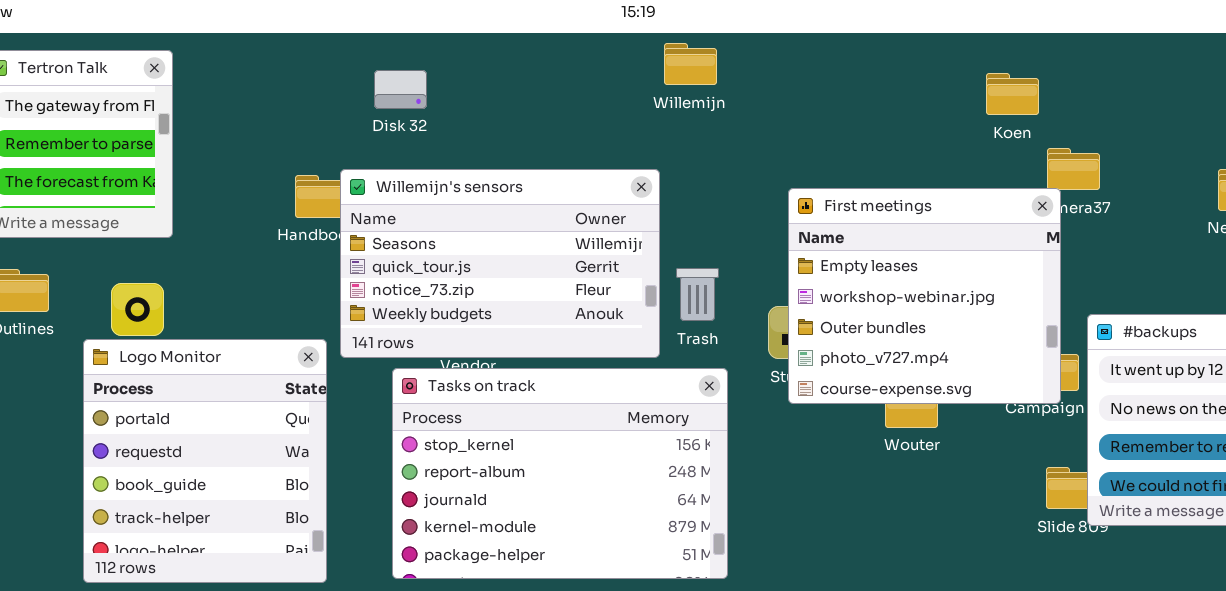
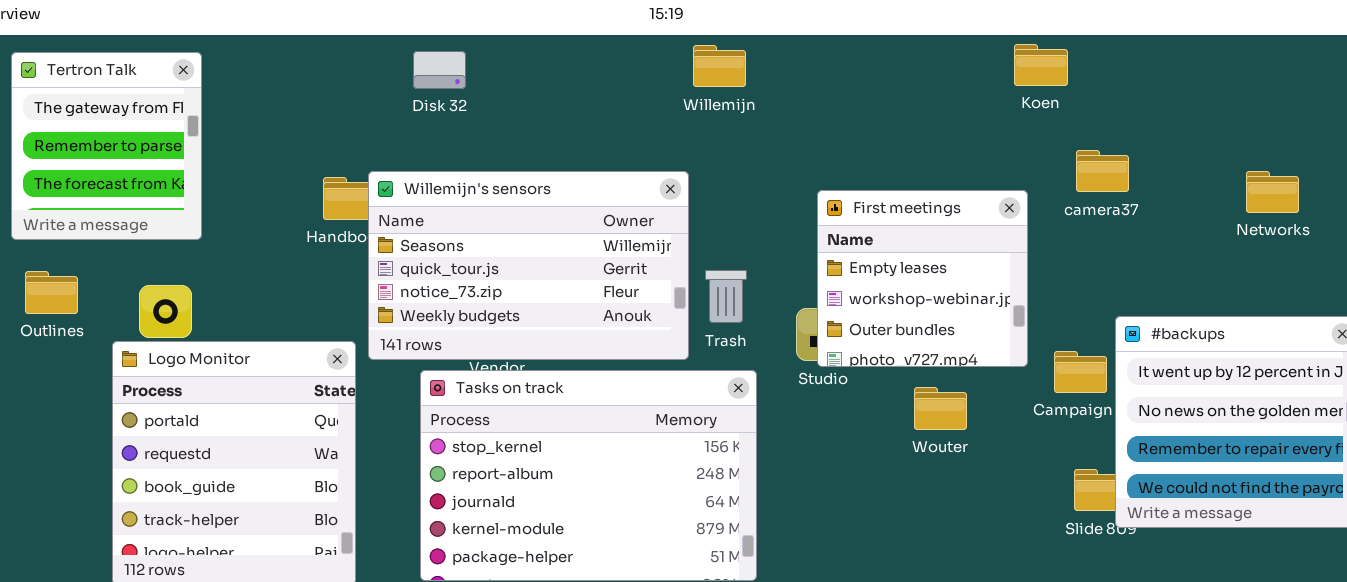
Disk 32: [374,70,427,109] -> [413,51,466,89], moved
Koen: [986,73,1039,115] -> [1014,44,1068,86], moved
First meetings: [788,188,1061,404] -> [817,190,1028,367], resized

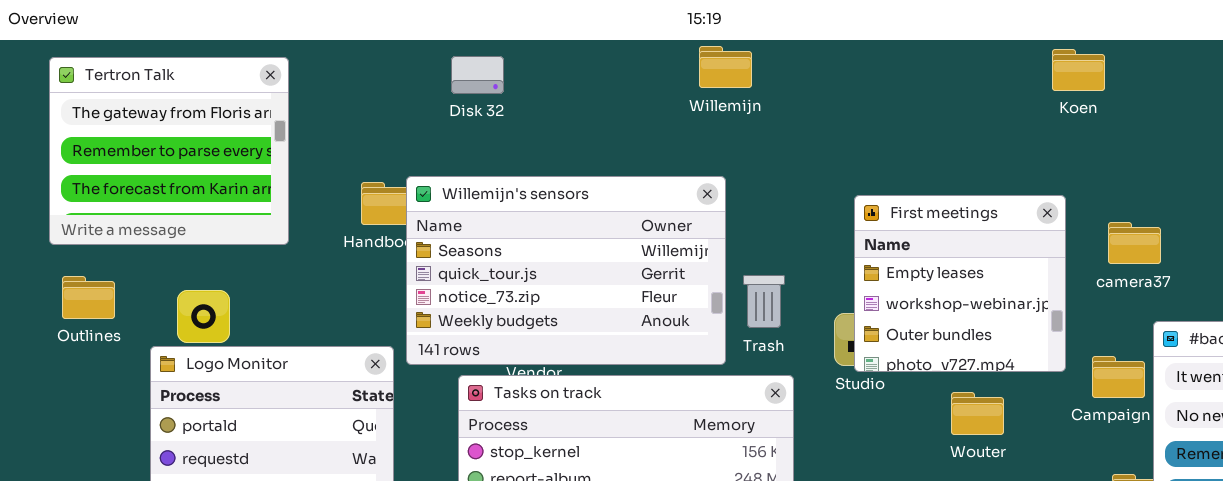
Willemijn: [693,45,746,87] -> [699,46,752,88], moved
Tertron Talk: [11,52,202,240] -> [49,57,289,245], resized
camera37: [1076,150,1129,192] -> [1108,222,1161,264], moved

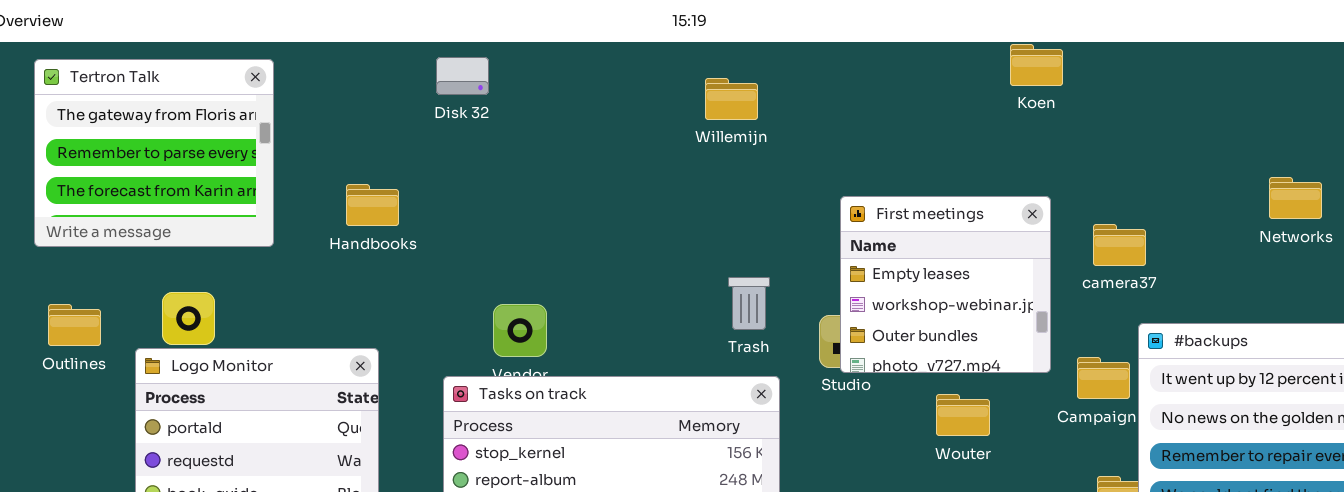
Willemijn: [699,46,752,88] -> [705,78,758,120], moved
Koen: [1052,49,1105,91] -> [1010,44,1063,86], moved
Willemijn's sensors: [406,176,726,365] -> none, closed
Outlines: [62,276,115,319] -> [48,304,101,346], moved

